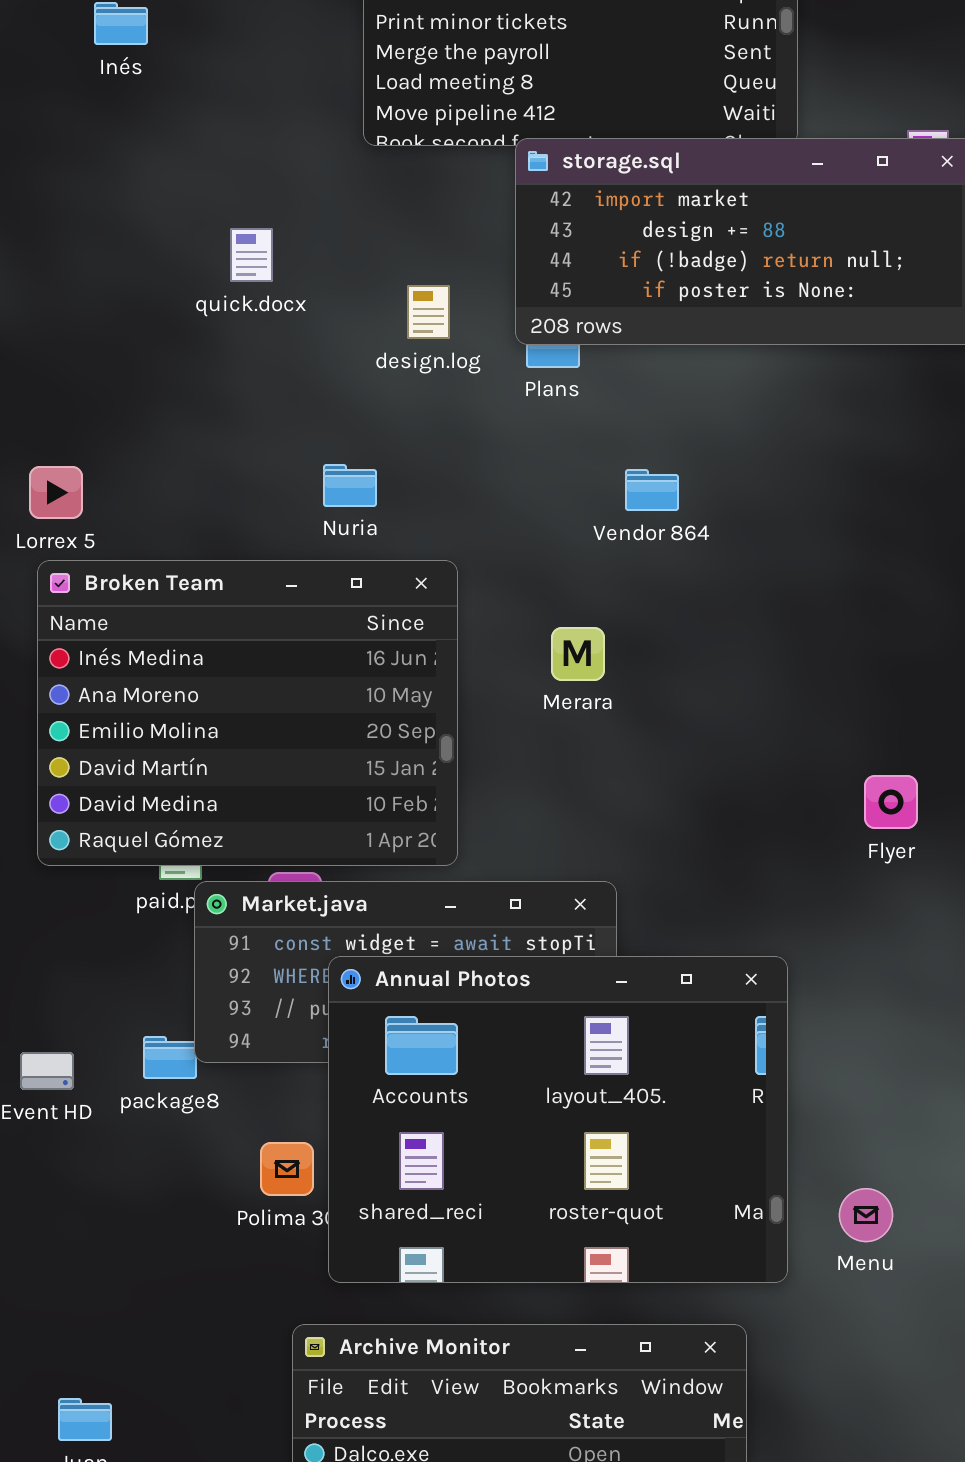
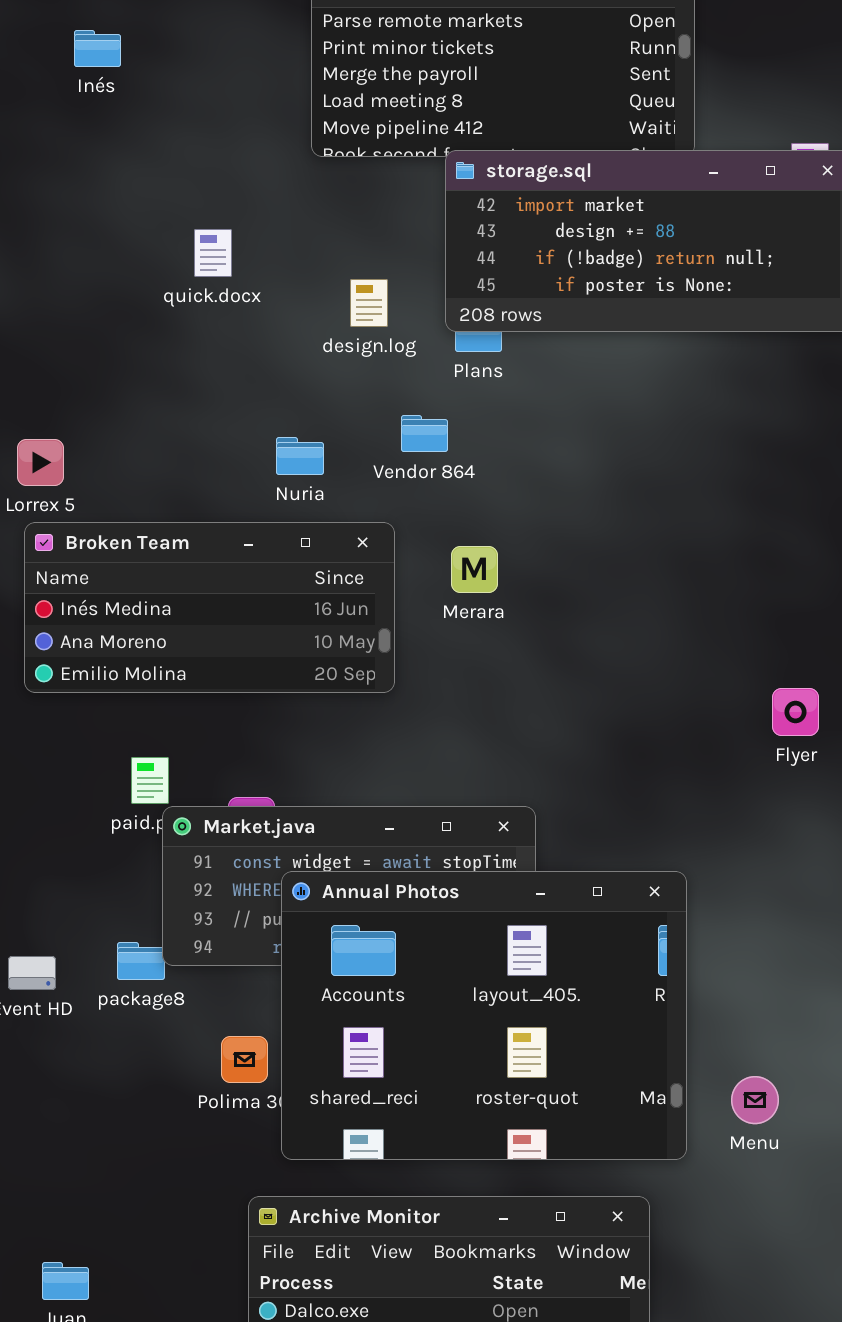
Vendor 864: [625,469,679,511] -> [401,415,448,452], moved
Broken Team: [37,560,458,866] -> [24,522,395,693], resized
Merara: [551,627,605,681] -> [451,546,498,593], moved
Flyer: [864,775,918,829] -> [772,688,819,736], moved

